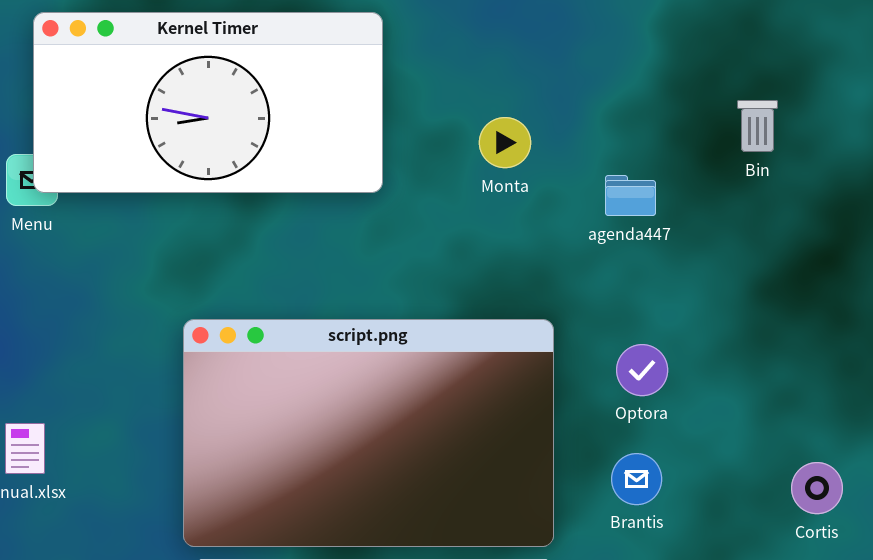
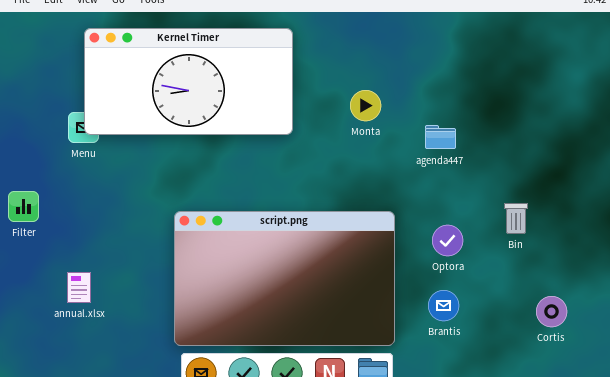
Bin: [737,100,778,152] -> [504,203,528,234], moved

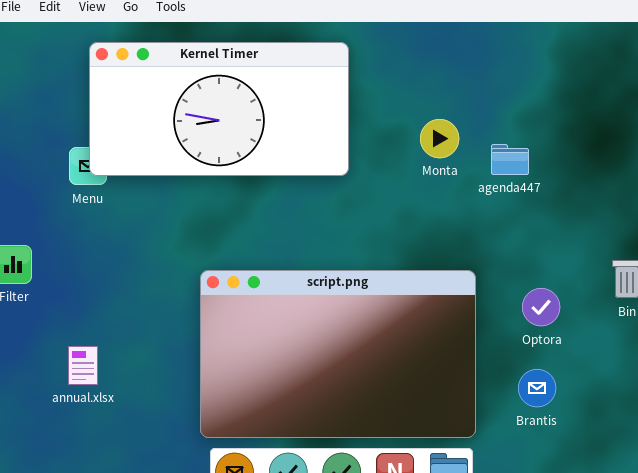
agenda447: [425,125,456,149] -> [491,144,529,175], moved

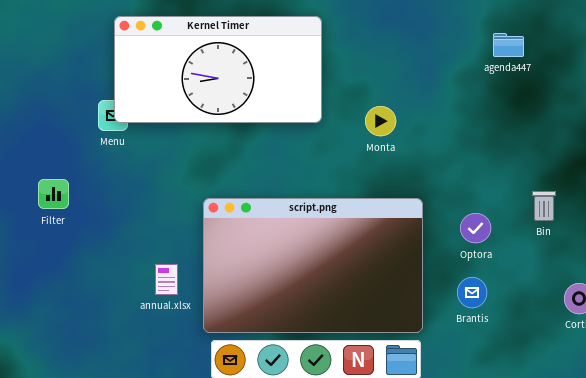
Monta: [420,119,459,158] -> [365,106,396,136], moved
agenda447: [491,144,529,175] -> [493,33,524,57], moved
annual.xlsx: [68,346,98,385] -> [155,264,178,295], moved

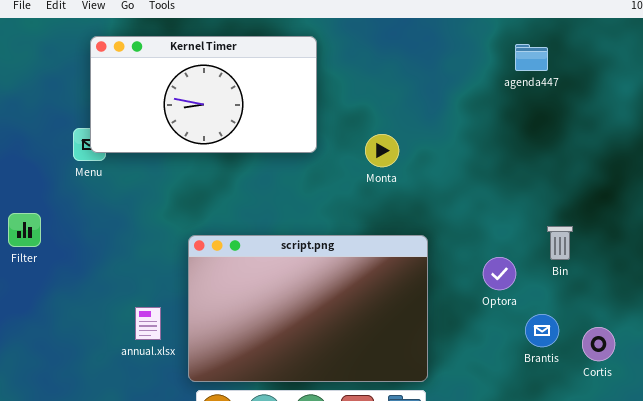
agenda447: [493,33,524,57] -> [515,44,548,71], moved
Optora: [460,213,491,243] -> [483,257,516,290], moved
Brantis: [457,277,487,308] -> [525,314,559,347], moved

